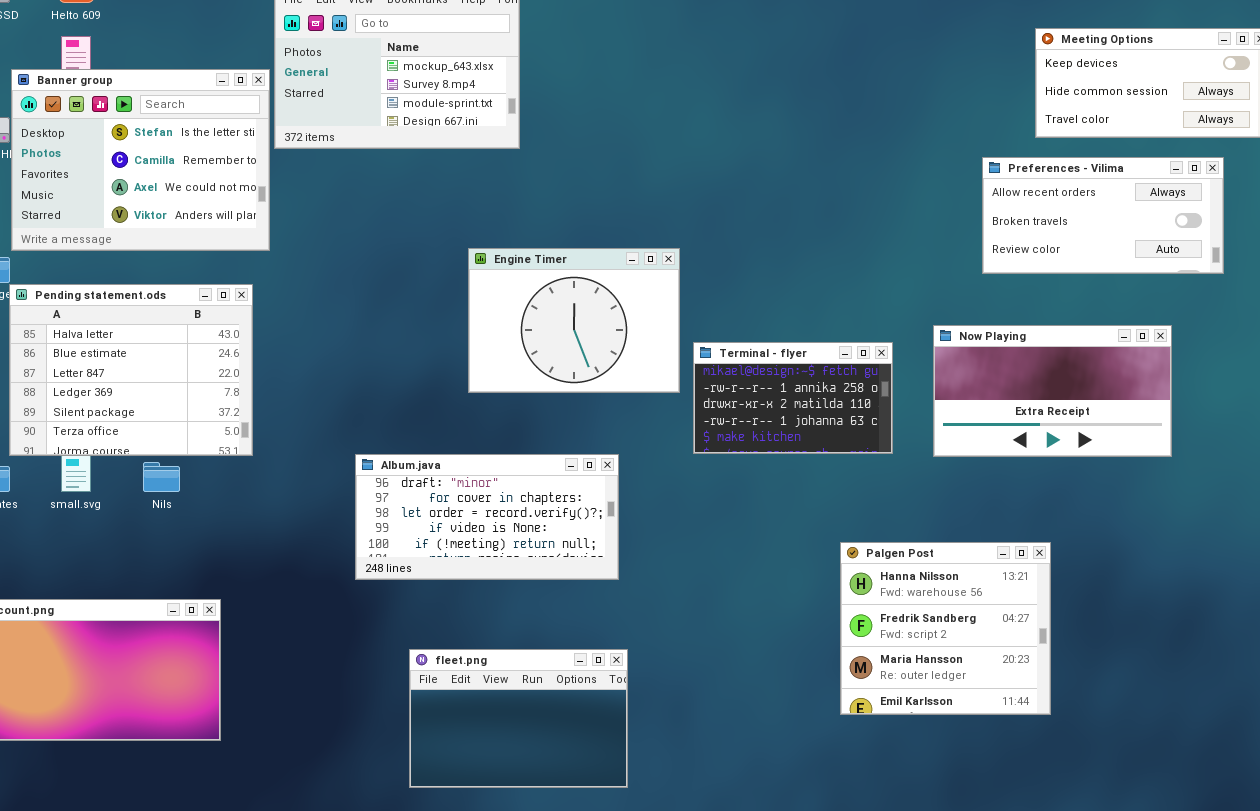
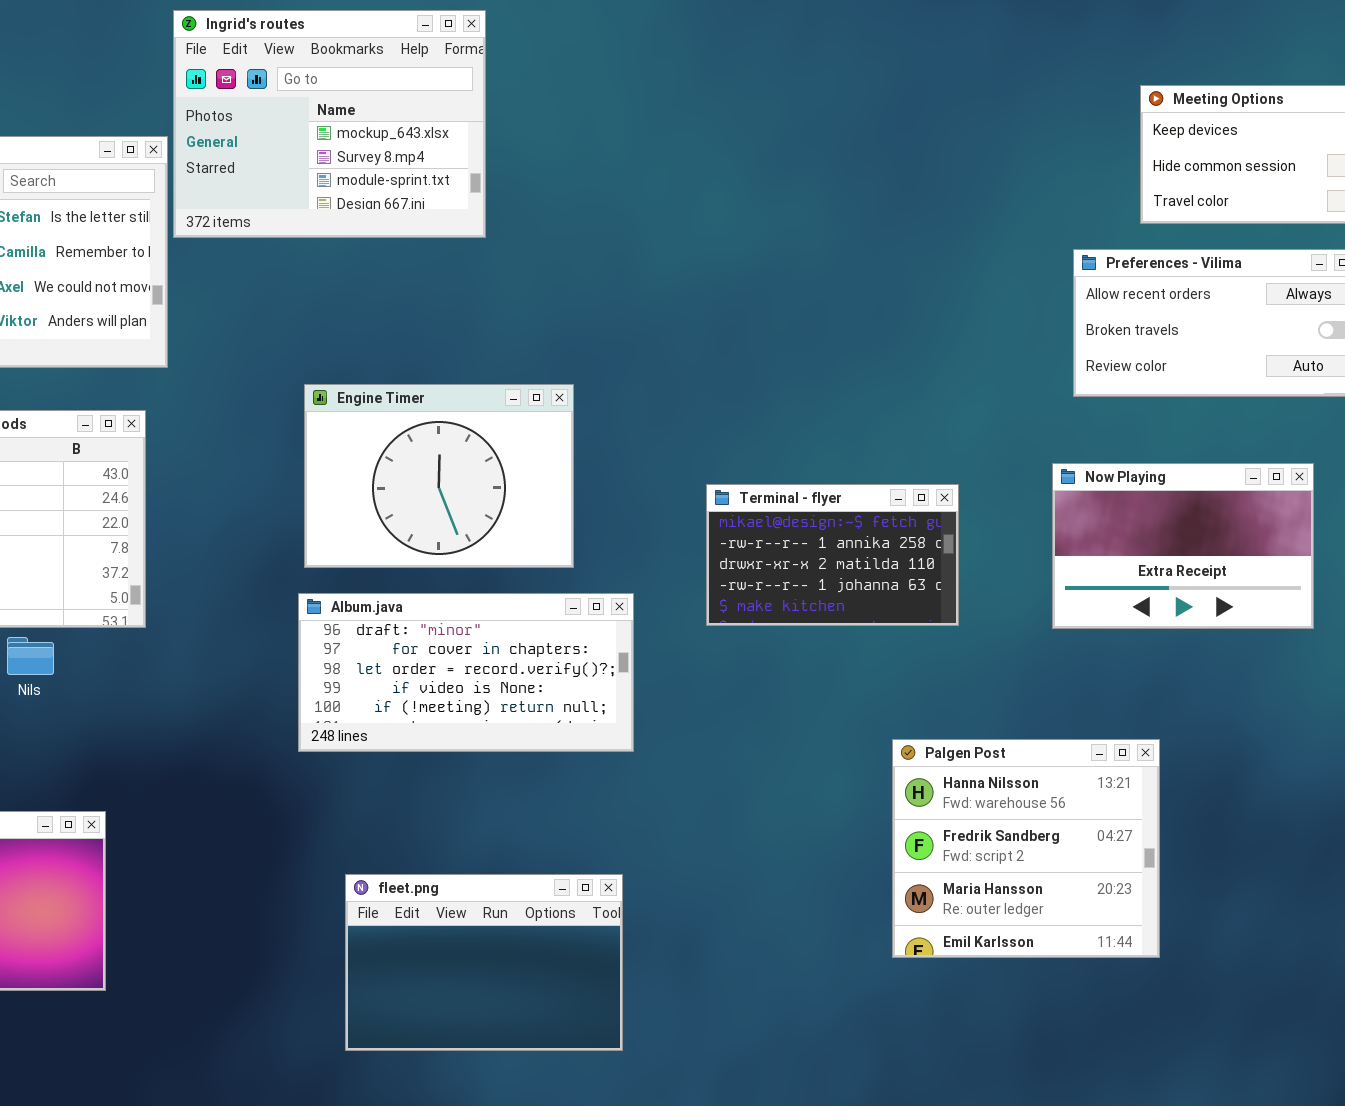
Engine Timer: [468,248,680,393] -> [304,384,574,568], moved
Now Playing: [933,325,1172,457] -> [1052,463,1314,629], resized
Album.java: [355,454,619,580] -> [298,593,634,752], moved

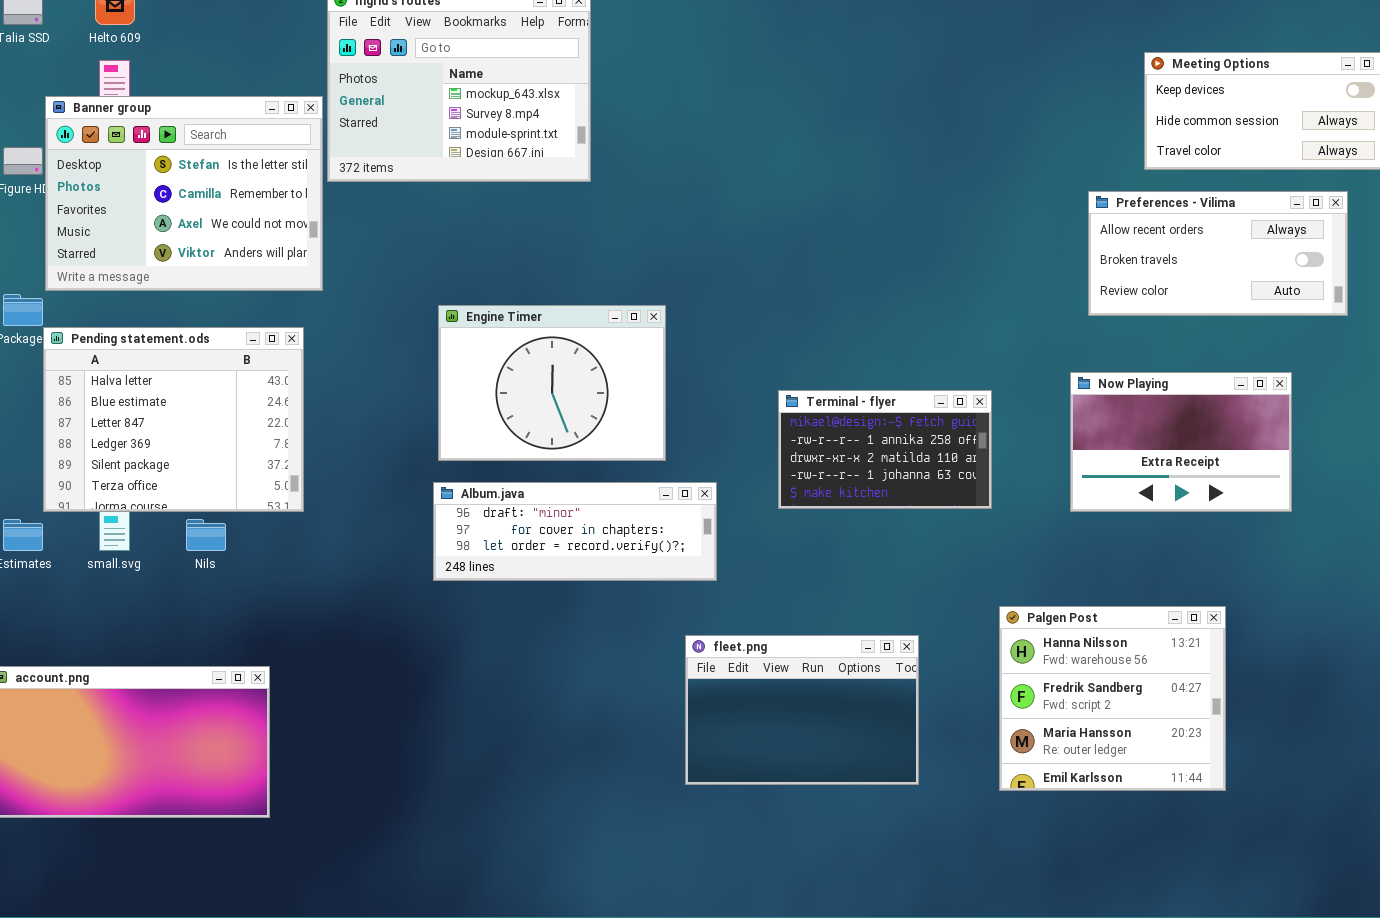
Album.java: [298,593,634,752] -> [433,482,717,581], resized
Palgen Post: [892,739,1160,958] -> [999,606,1226,791], moved
fleet.png: [345,874,623,1051] -> [685,635,919,785], moved

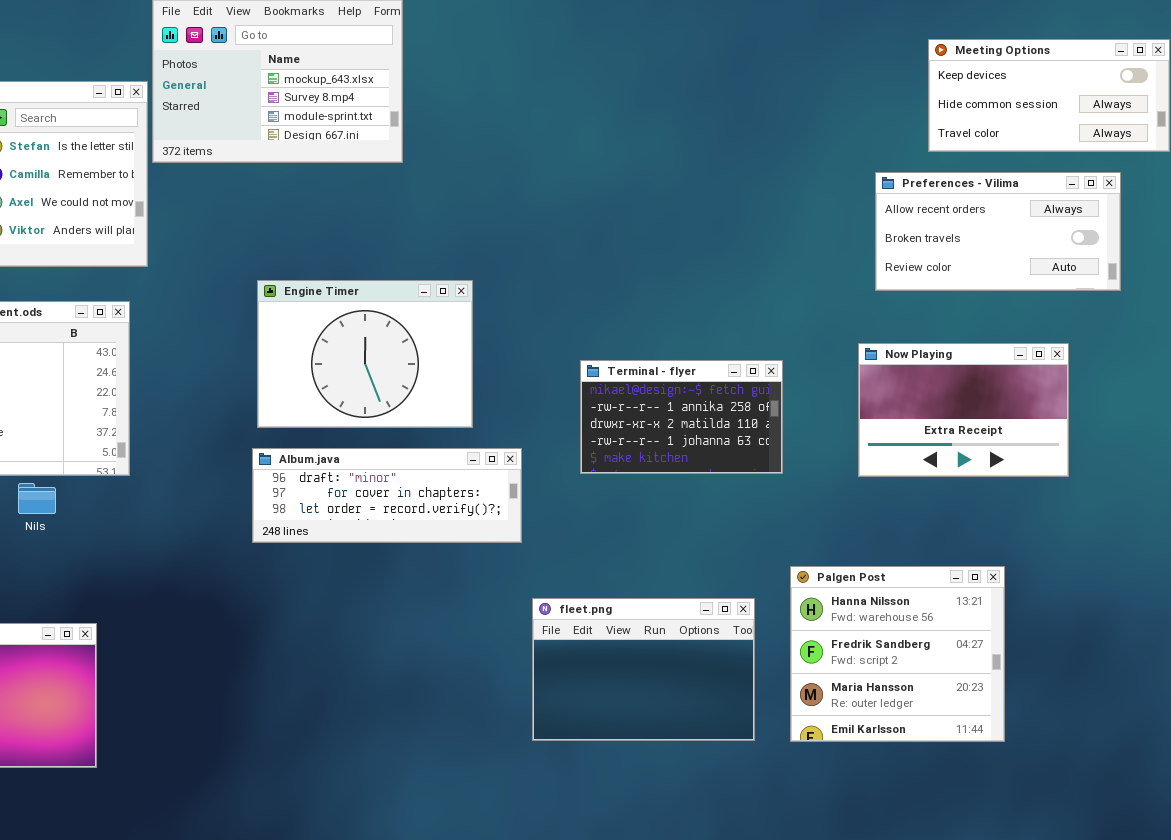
fleet.png: [685,635,919,785] -> [532,598,755,741], moved

